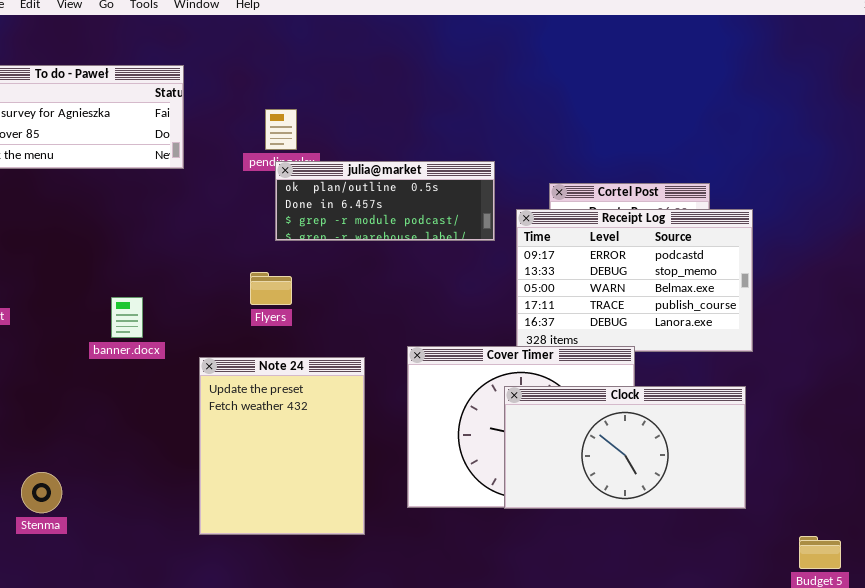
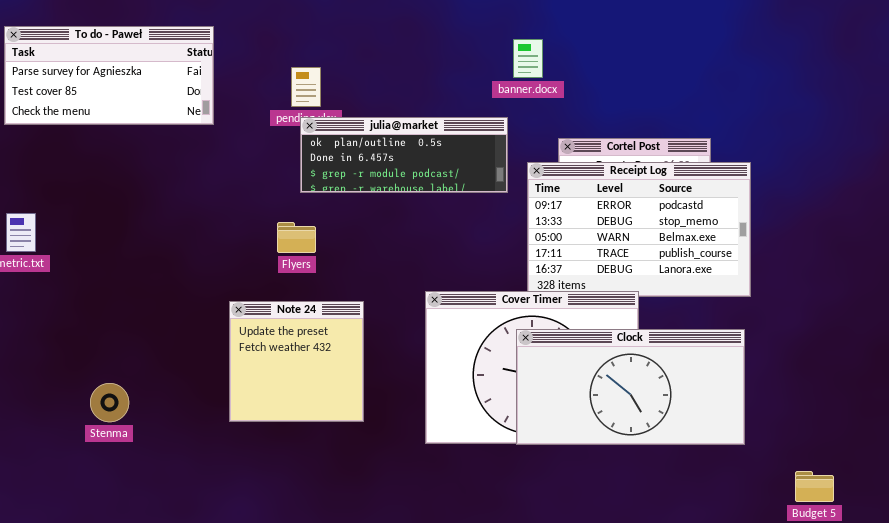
banner.docx: [111,297,143,338] -> [513,39,543,78], moved
Note 24: [199,357,365,535] -> [229,301,364,422], resized
Stenma: [21,472,62,513] -> [90,383,129,422], moved

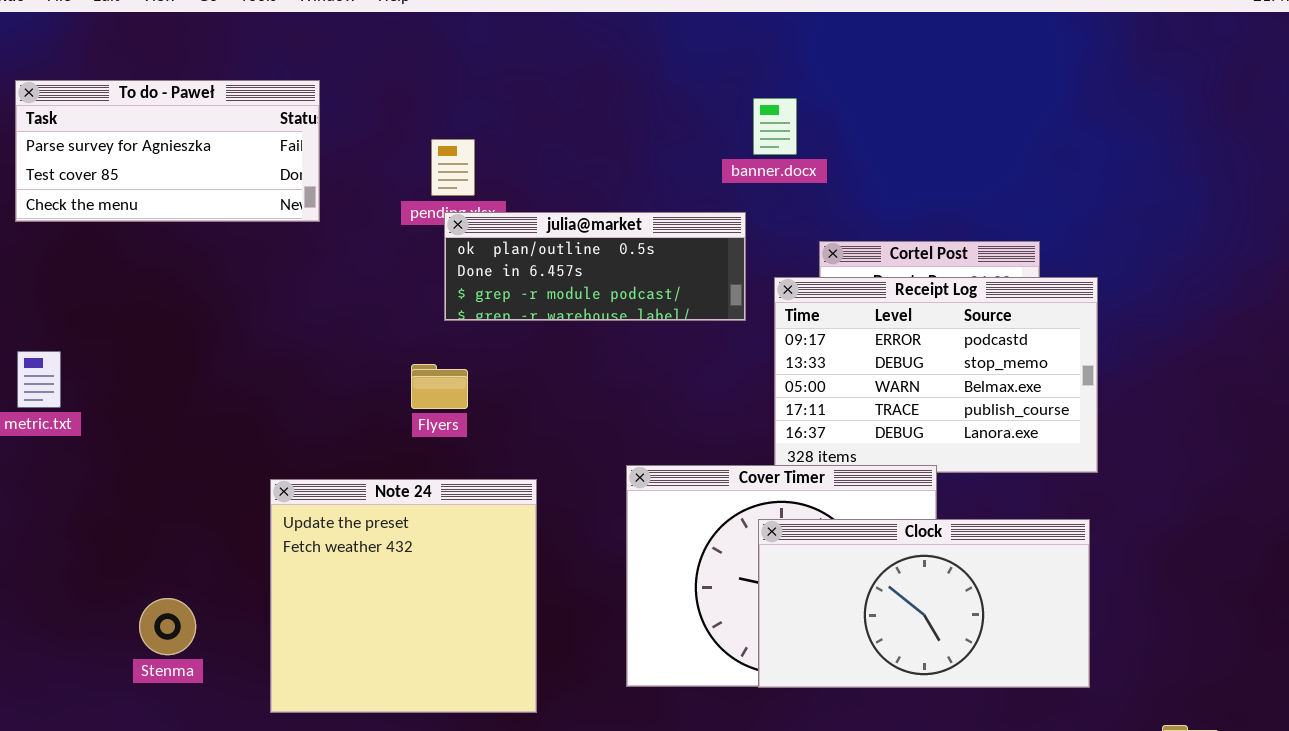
Note 24: [229,301,364,422] -> [270,479,537,713], resized

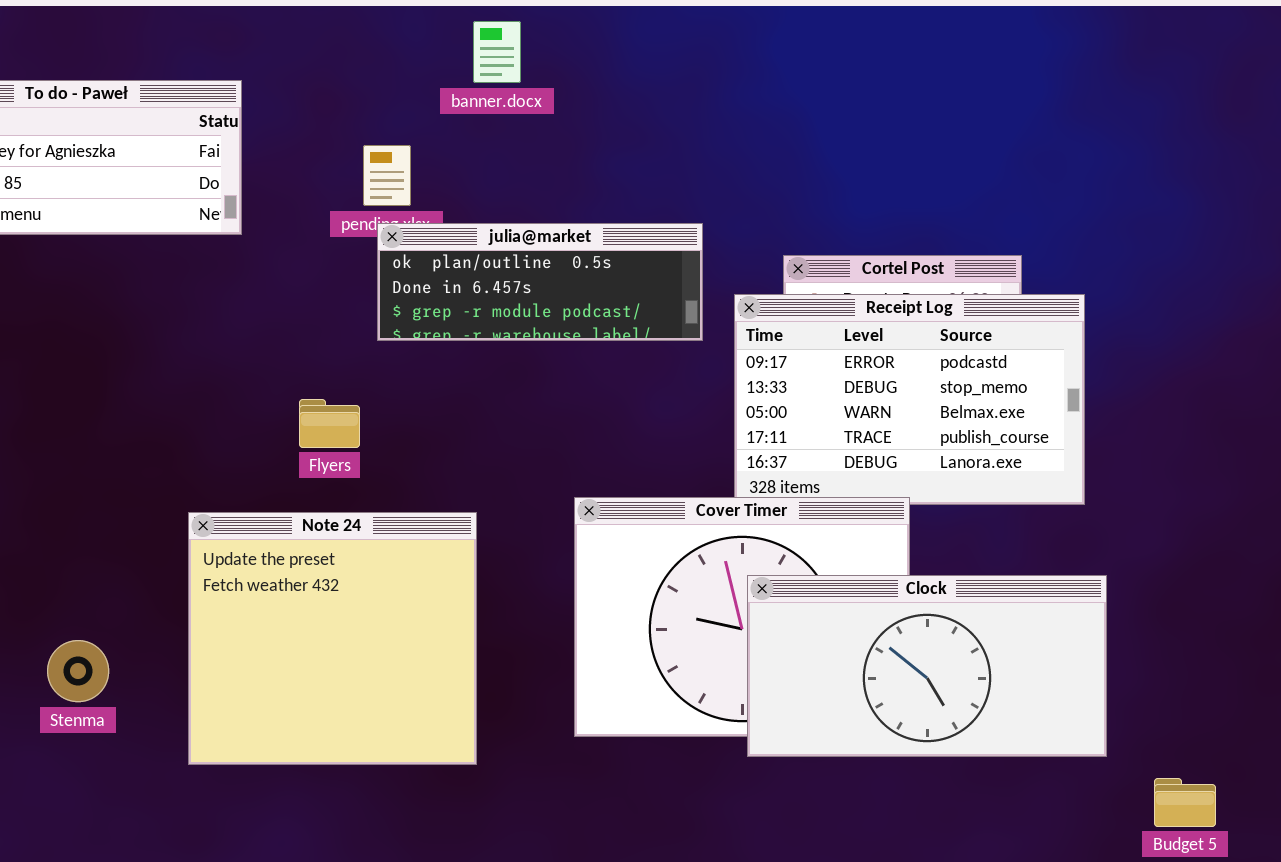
banner.docx: [753,98,797,155] -> [473,21,521,83], moved
Flyers: [411,364,468,409] -> [299,399,360,448], moved
Clock: [758,519,1090,688] -> [747,575,1107,757], moved

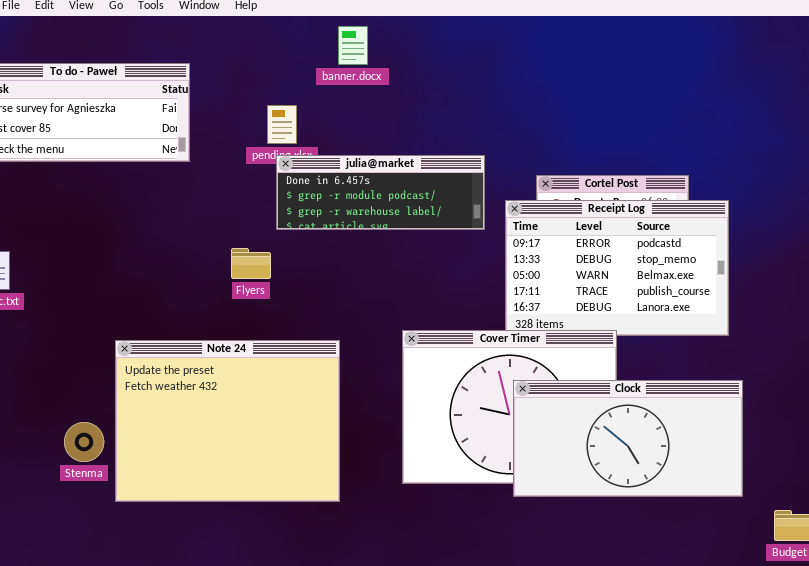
julia@market: [377,223,703,341] -> [276,155,485,230], scrolled down 1 row
Flyers: [299,399,360,448] -> [231,248,271,279], moved
Note 24: [188,512,477,765] -> [115,340,340,502], resized

